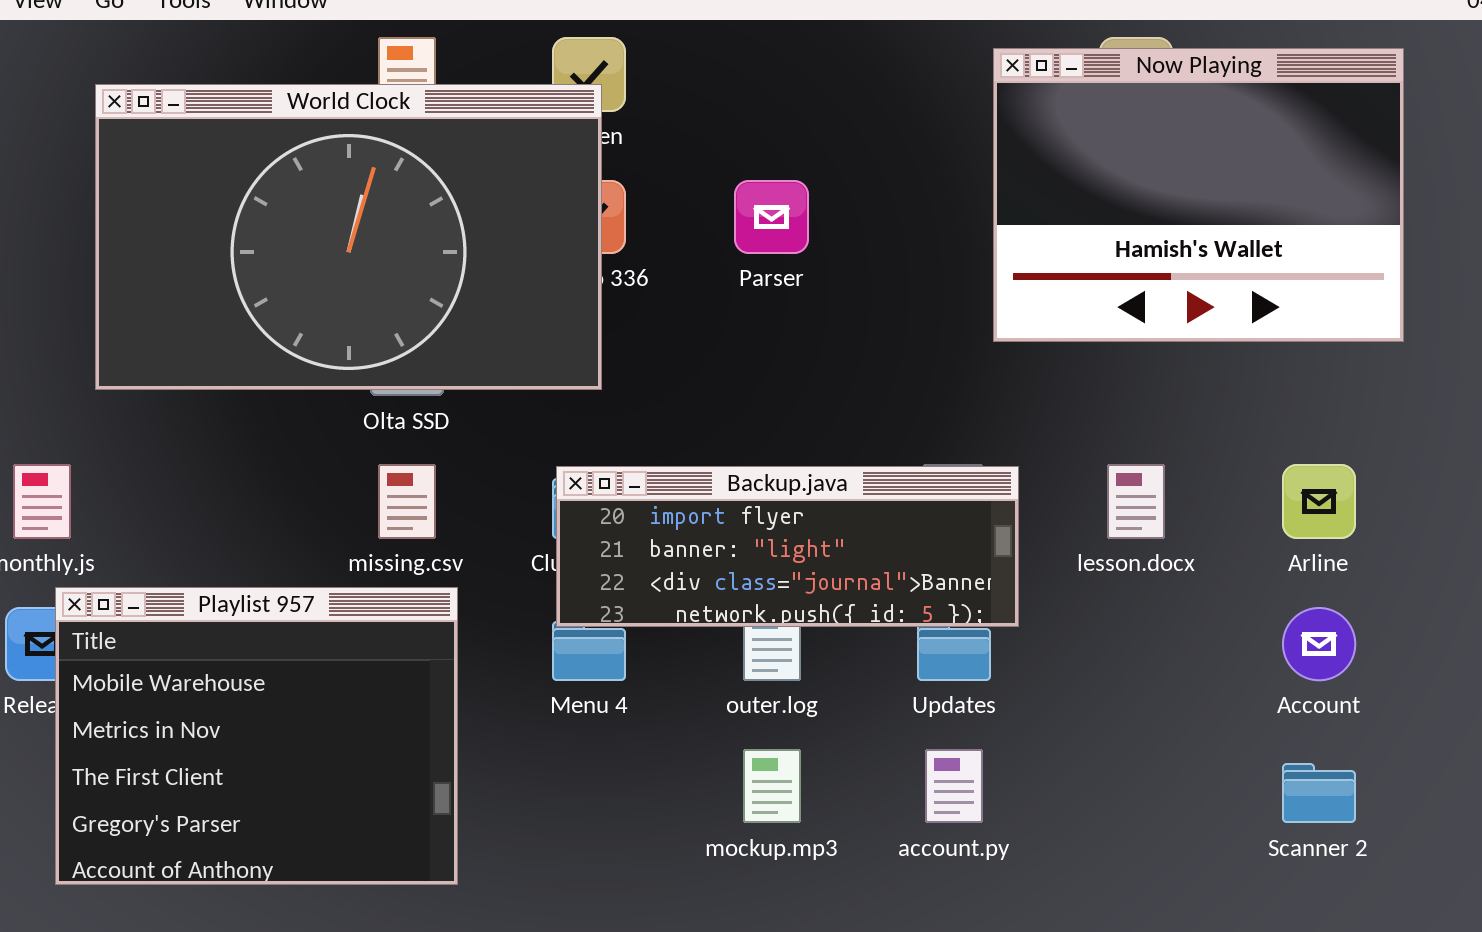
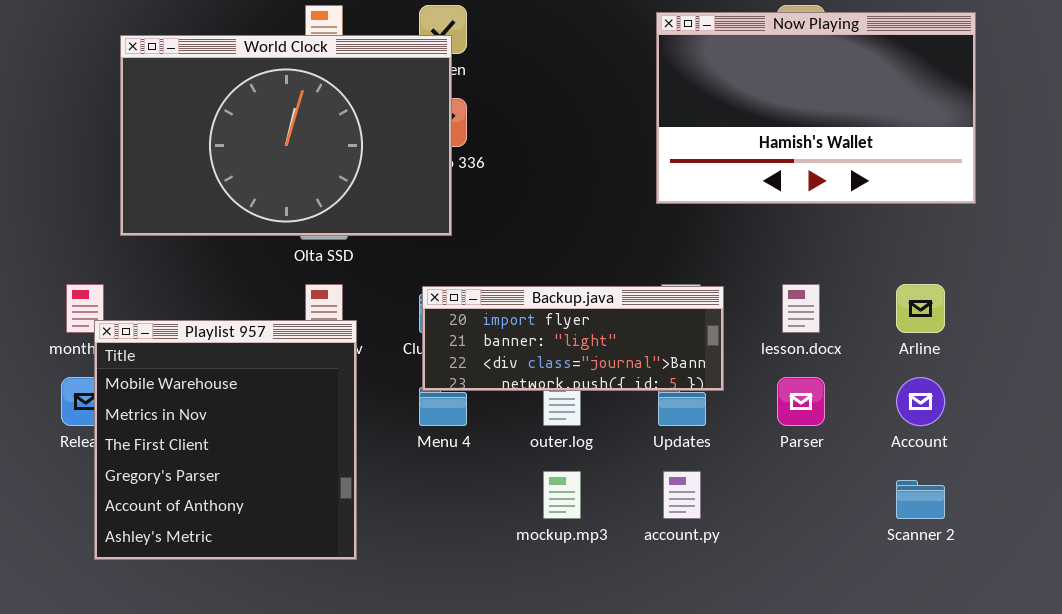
Now Playing: [993,48,1404,342] -> [656,12,976,204], resized
Parser: [734,180,809,254] -> [777,377,825,426], moved
Playlist 957: [55,587,458,885] -> [94,320,357,560], resized

